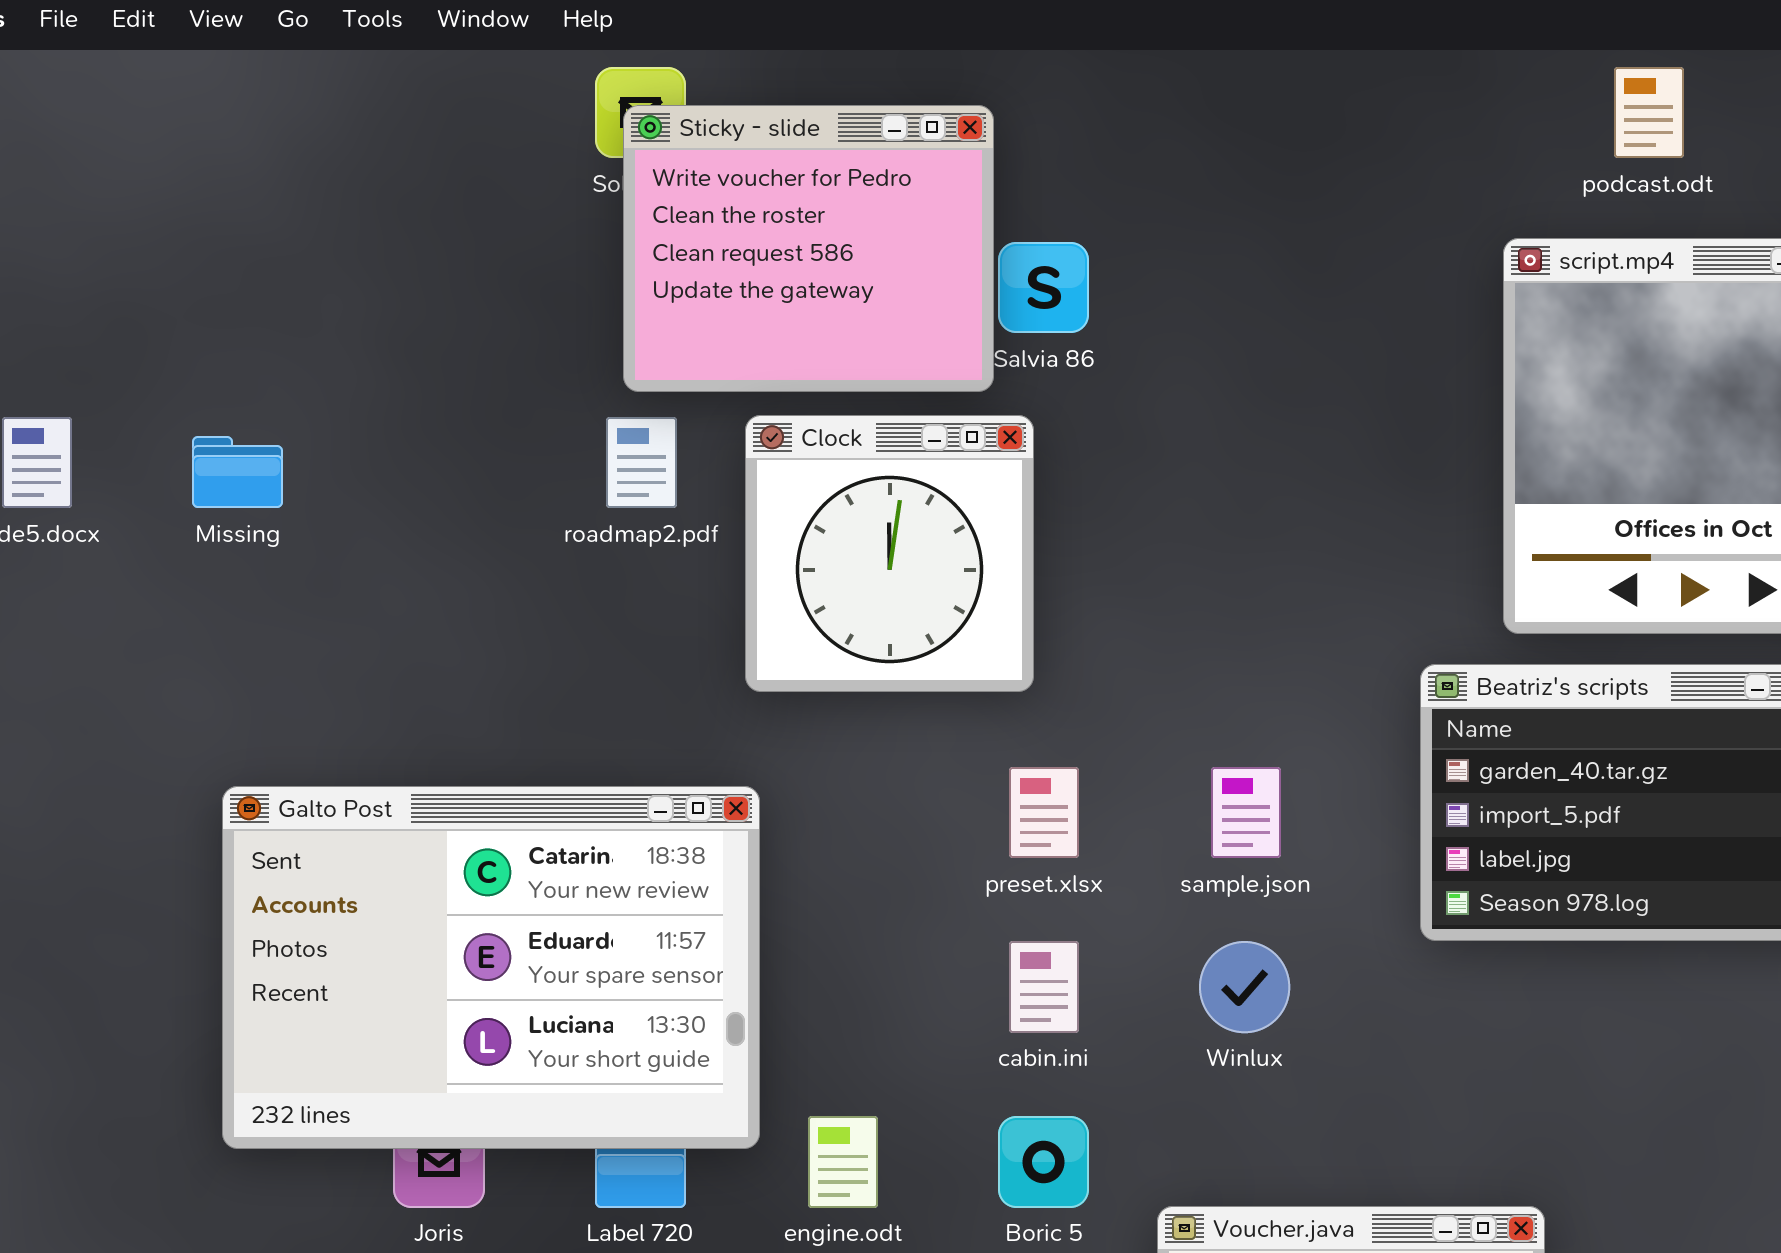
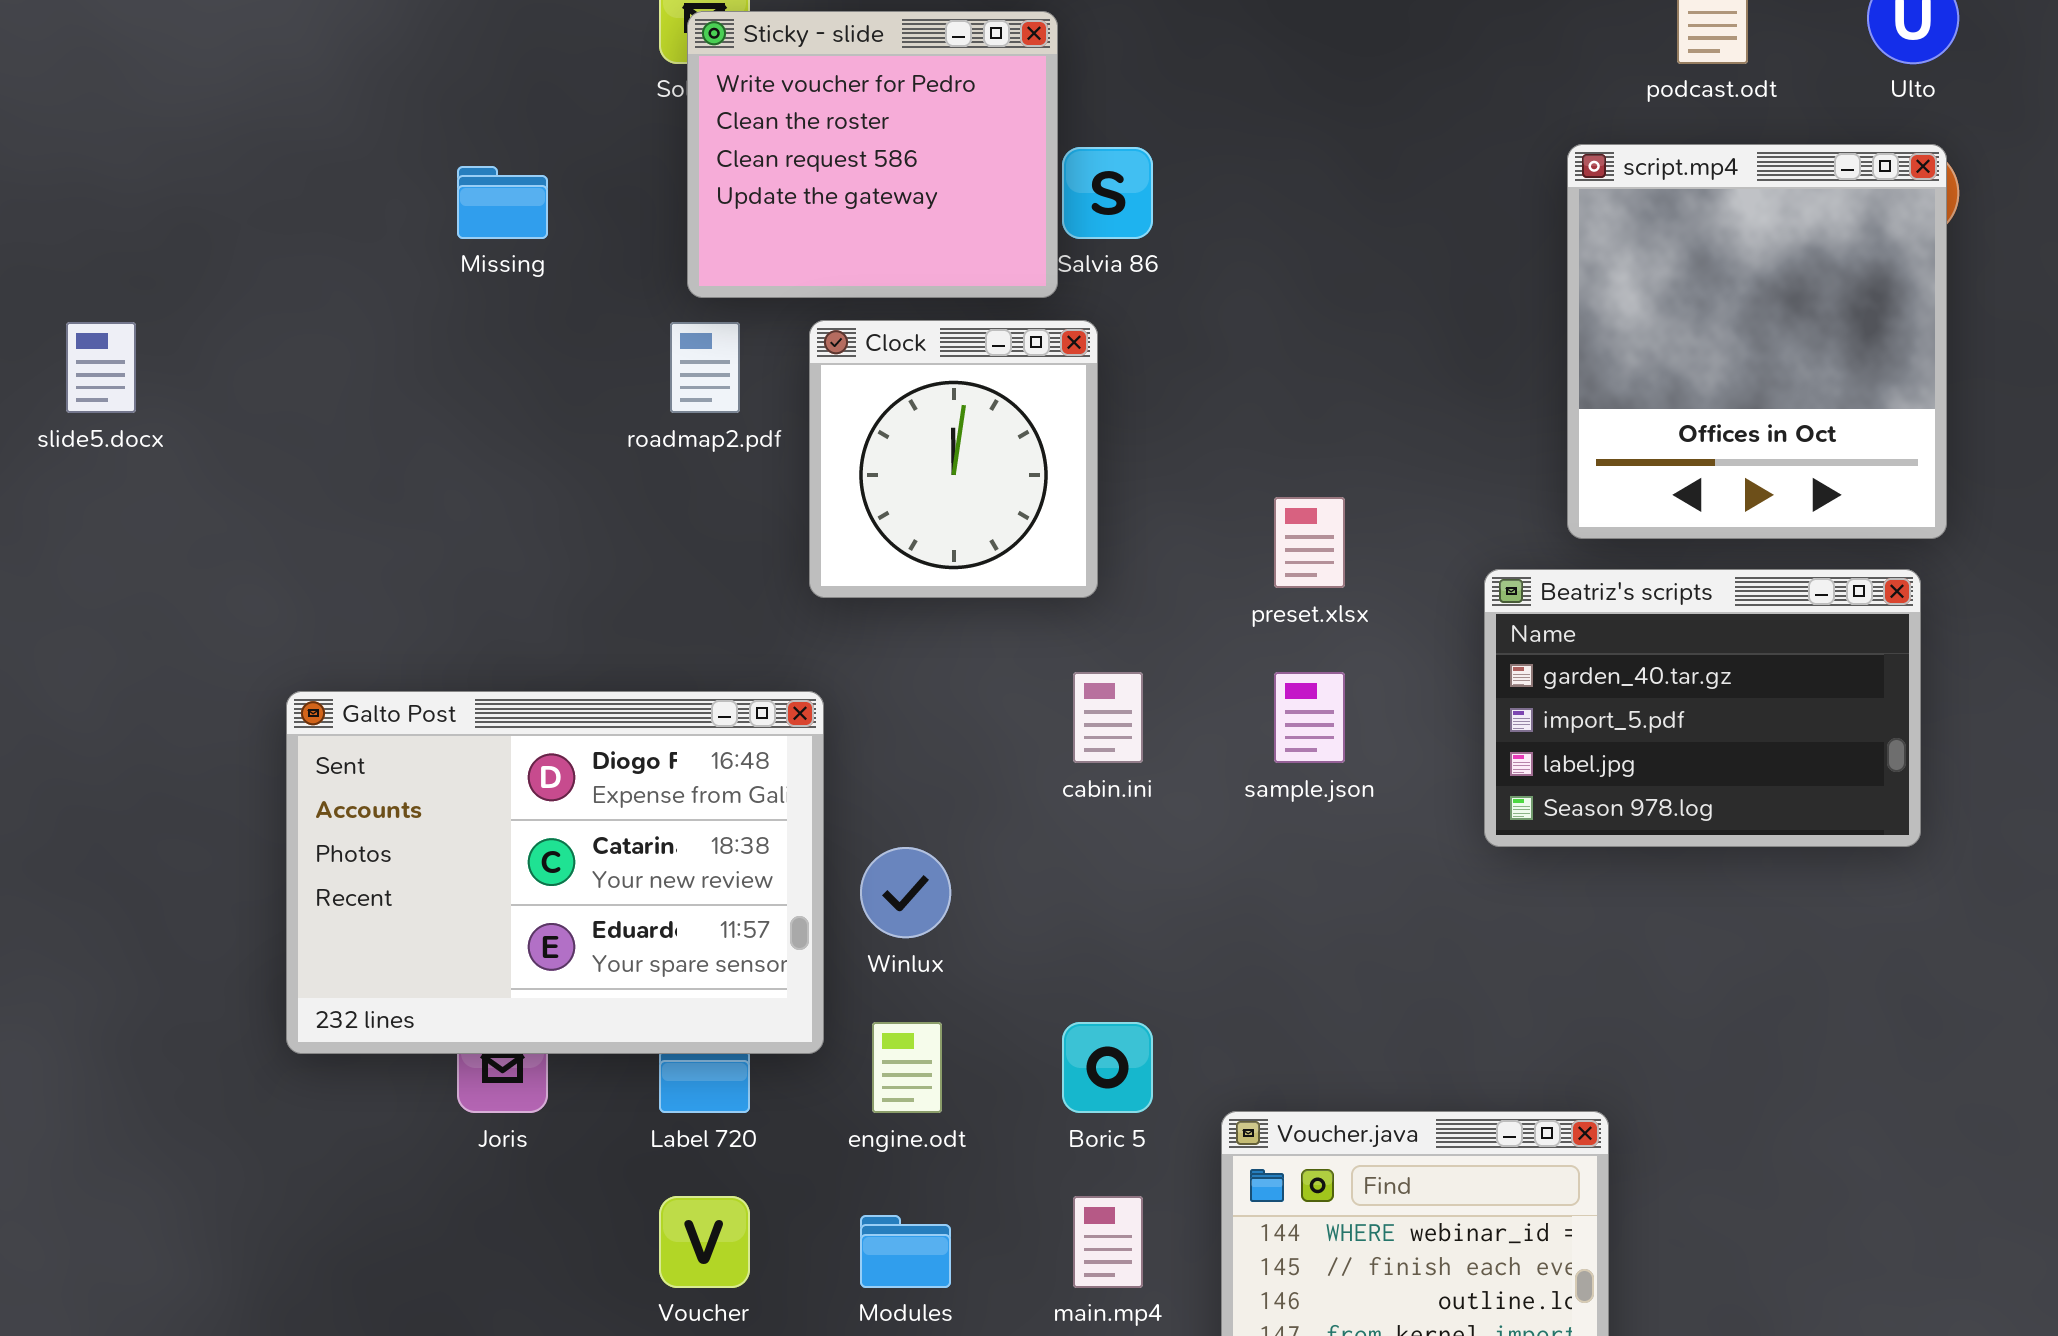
Missing: [192,436,283,508] -> [457,166,548,239], moved
preset.xlsx: [1009,767,1079,858] -> [1274,497,1345,588], moved
Galto Post: [222,786,760,1149] -> [286,691,824,1054], scrolled up 1 row
cabin.ini: [1009,941,1079,1033] -> [1073,672,1143,763], moved
Winlux: [1199,941,1290,1033] -> [860,847,951,938], moved

